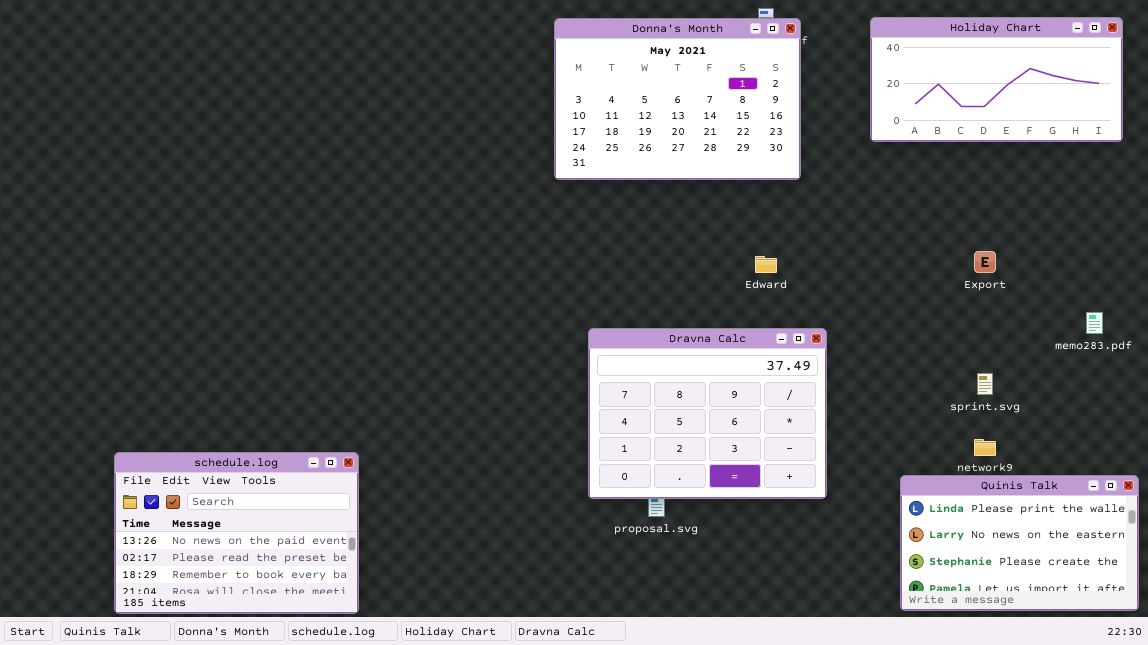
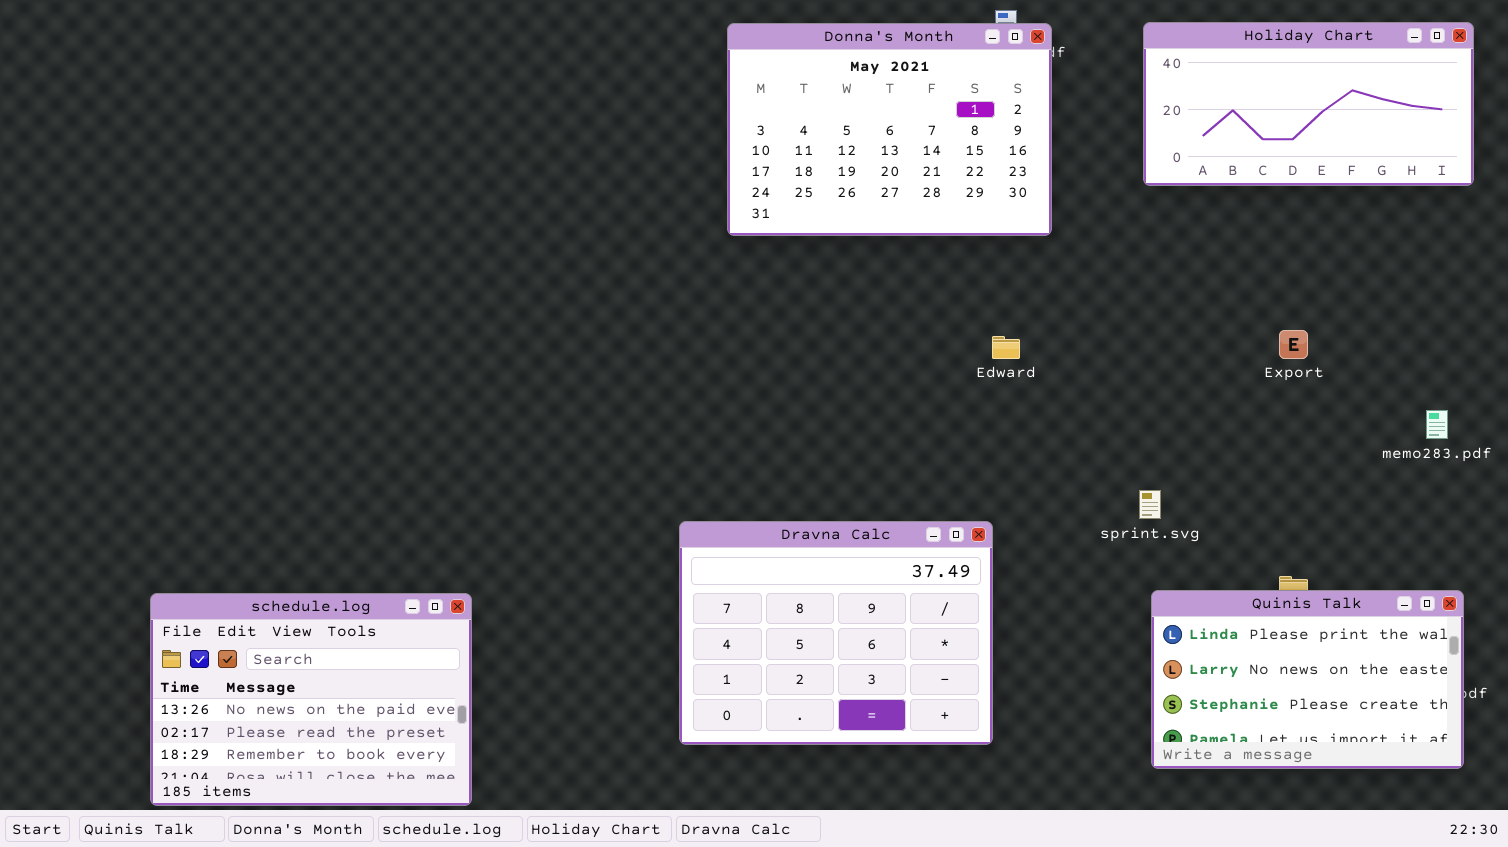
Dravna Calc: [588,328,827,499] -> [679,521,993,745], moved
sprint.svg: [977,373,993,395] -> [1139,490,1161,519], moved
Quinis Talk: [900,475,1139,611] -> [1151,590,1464,769], moved

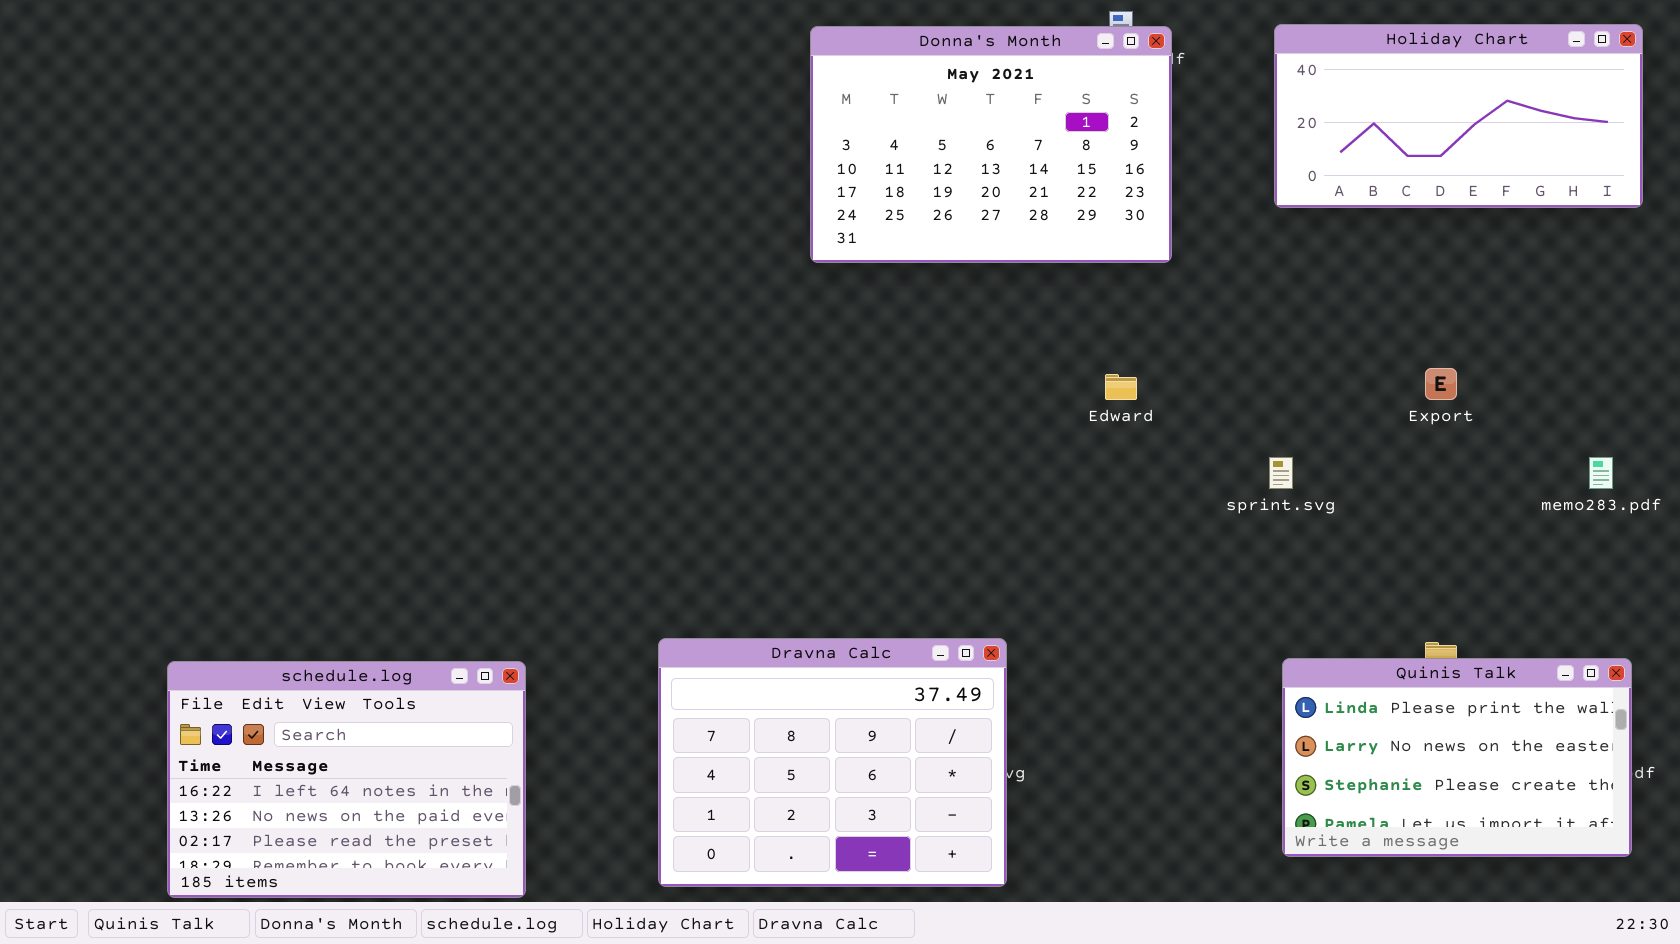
sprint.svg: [1139,490,1161,519] -> [1269,457,1293,489], moved
Dravna Calc: [679,521,993,745] -> [658,638,1007,887], moved
schedule.log: [150,593,472,806] -> [167,661,526,898], scrolled up 1 row

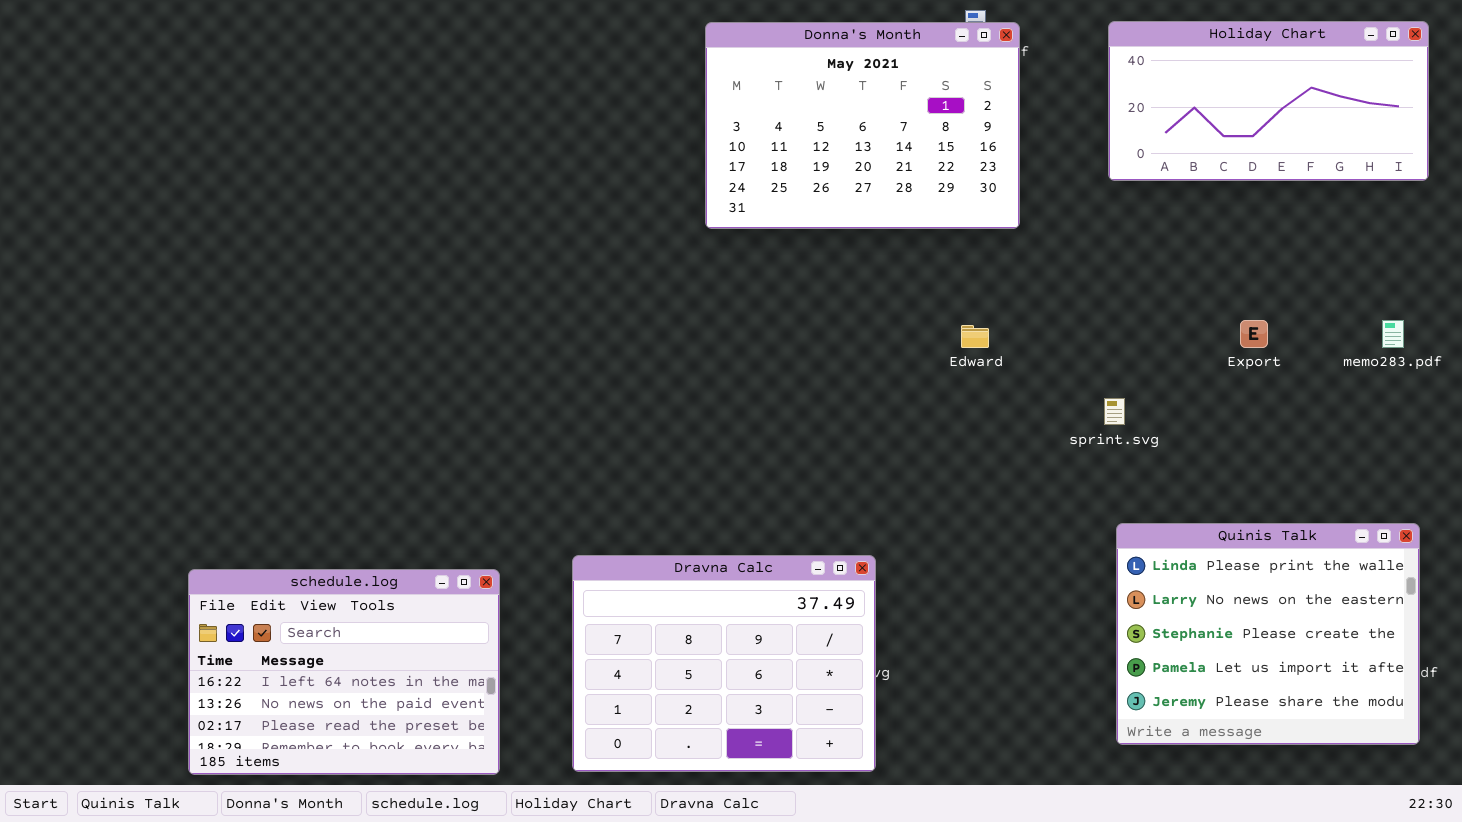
memo283.pdf: [1589,457,1613,489] -> [1382,320,1404,348], moved
Quinis Talk: [1282,658,1632,857] -> [1116,523,1420,745], resized
schedule.log: [167,661,526,898] -> [188,569,500,775], moved

